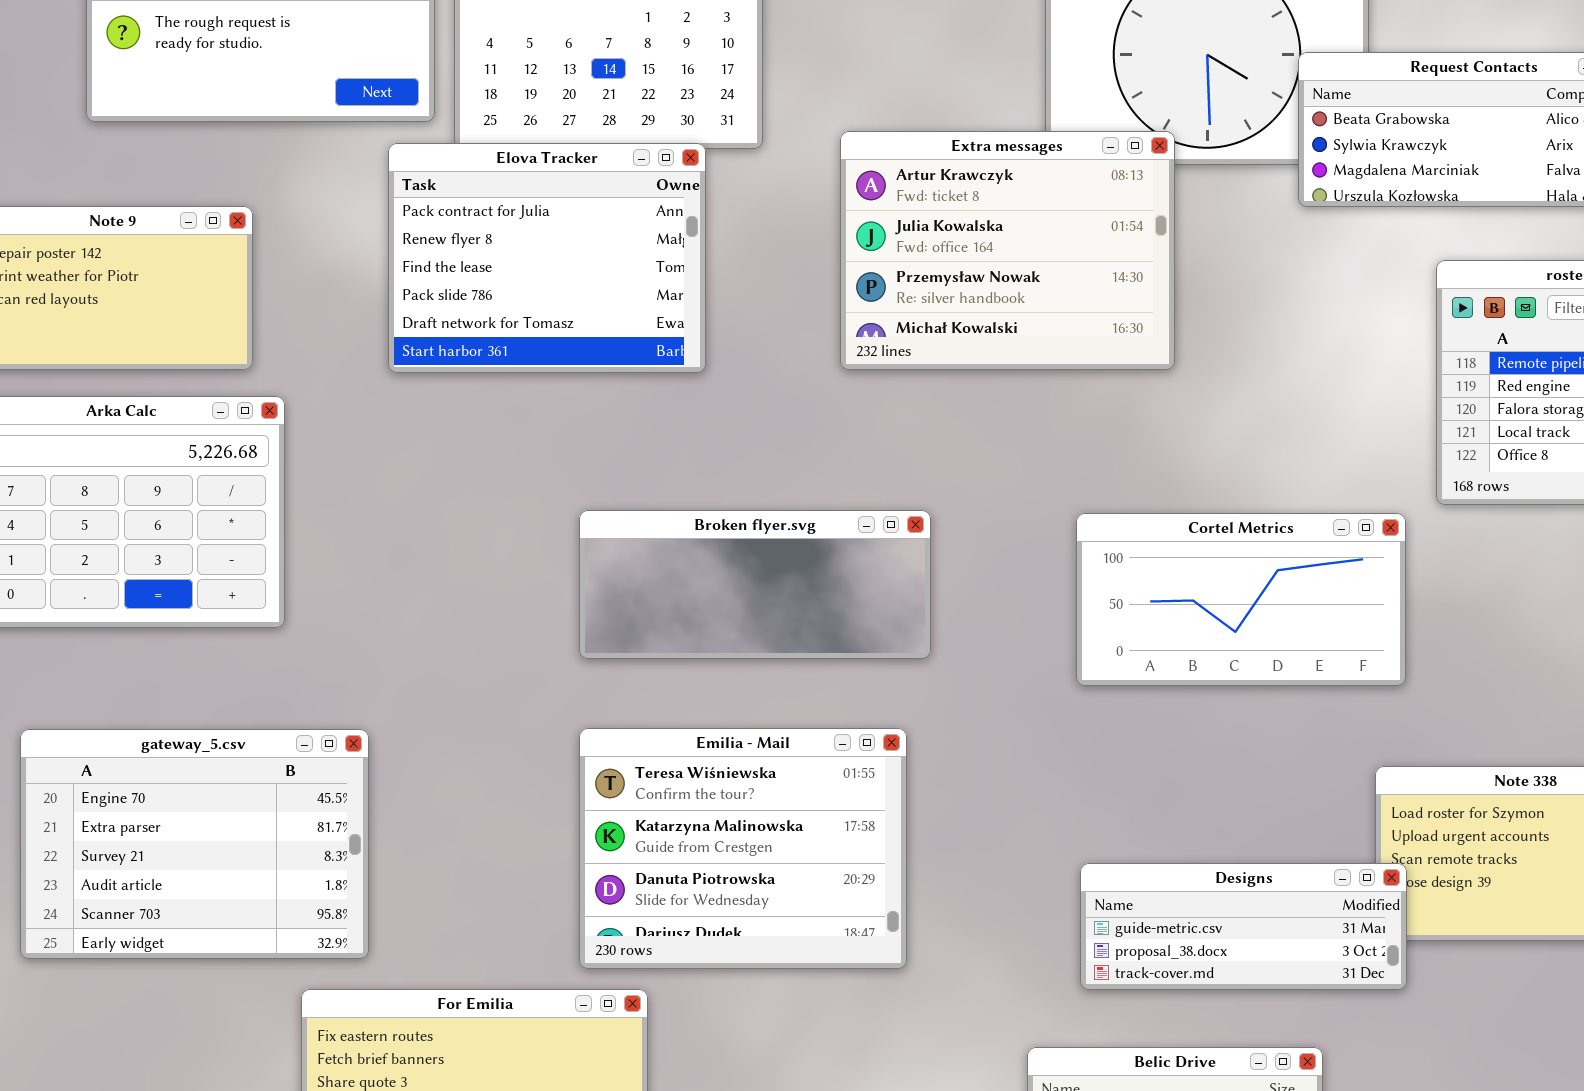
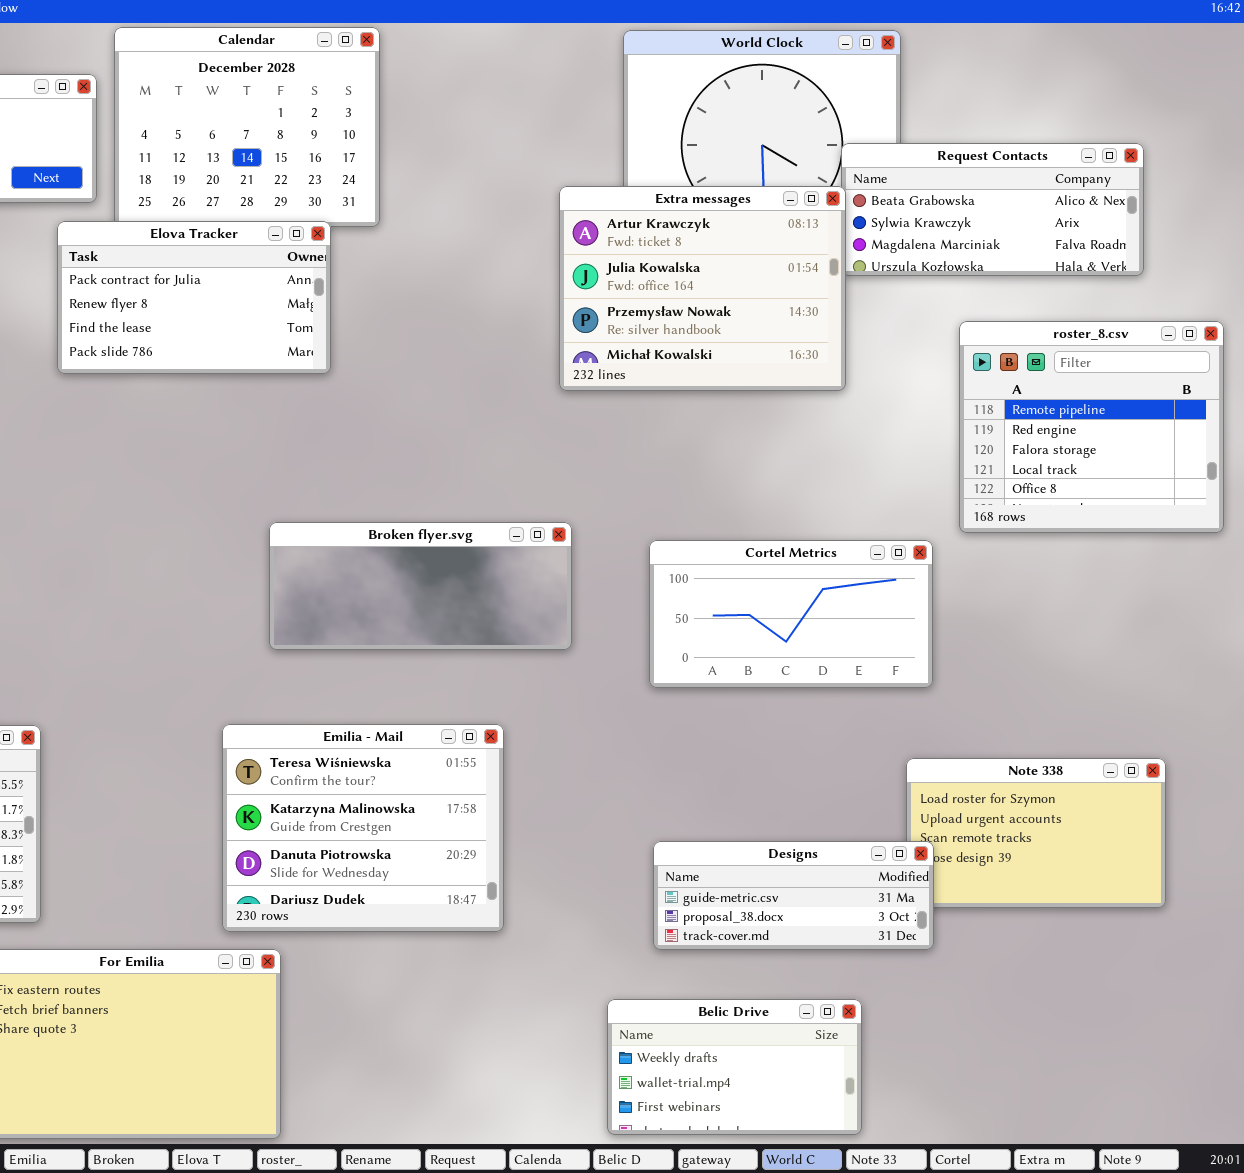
Extra messages: [840,131,1175,370] -> [559,186,846,391], moved
Elova Tracker: [388,143,706,373] -> [57,221,331,374], resized
Broken flyer.svg: [579,510,931,659] -> [269,522,572,650], moved

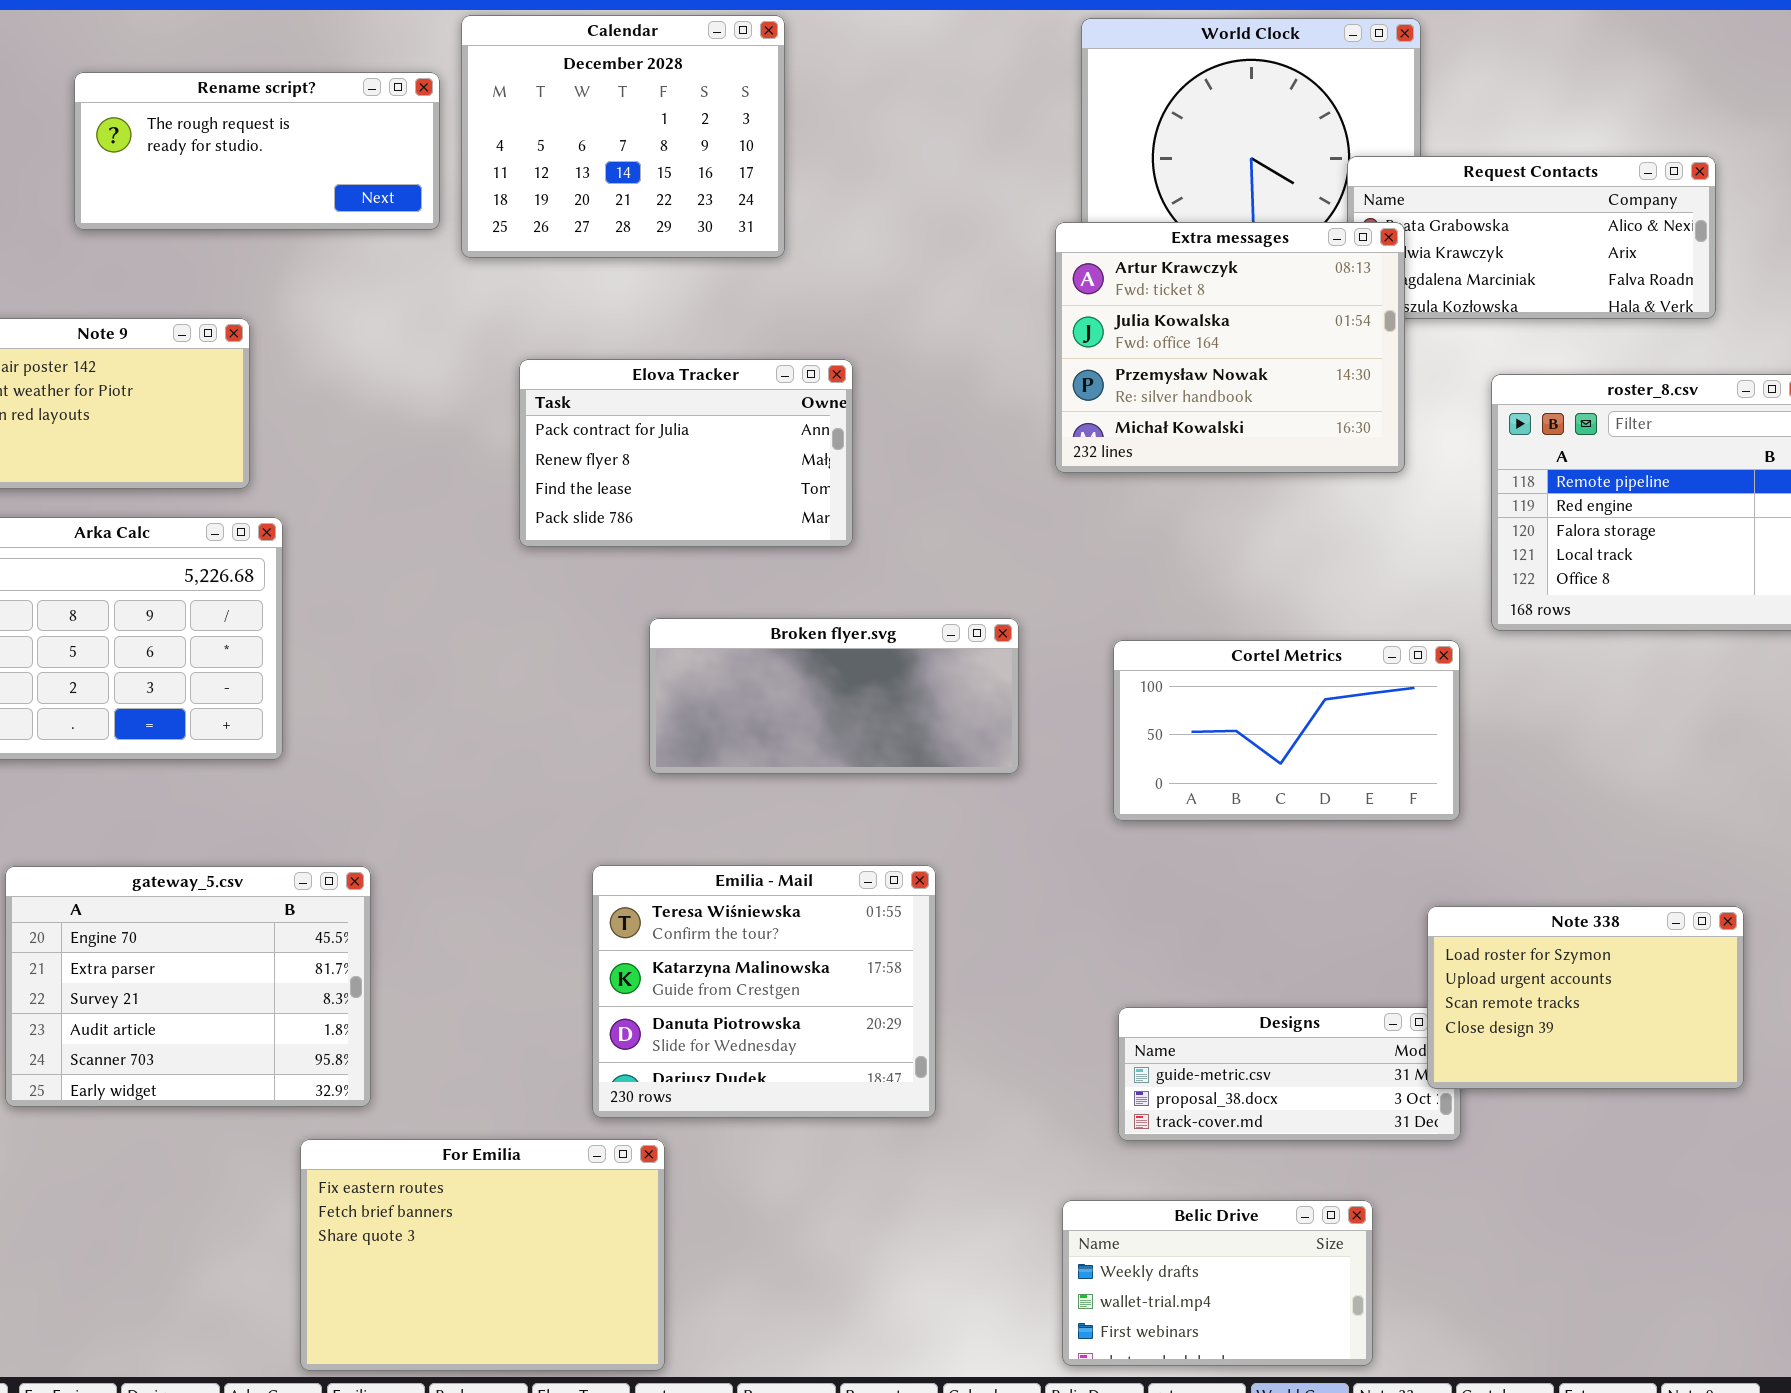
Extra messages: [559,186,846,391] -> [1055,222,1405,473], moved
Elova Tracker: [57,221,331,374] -> [519,359,853,547], moved
Note 338: [906,758,1166,908] -> [1427,906,1744,1089], raised

